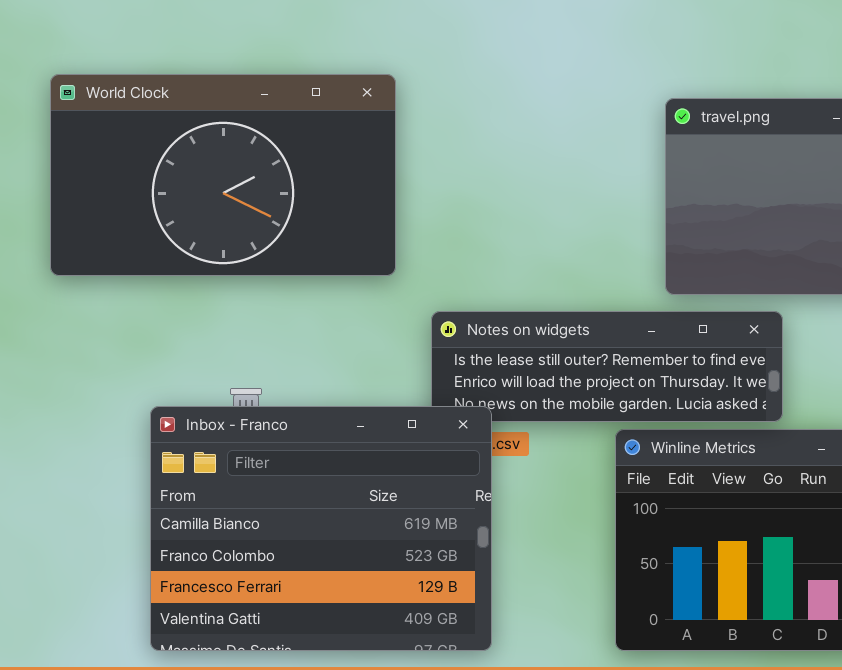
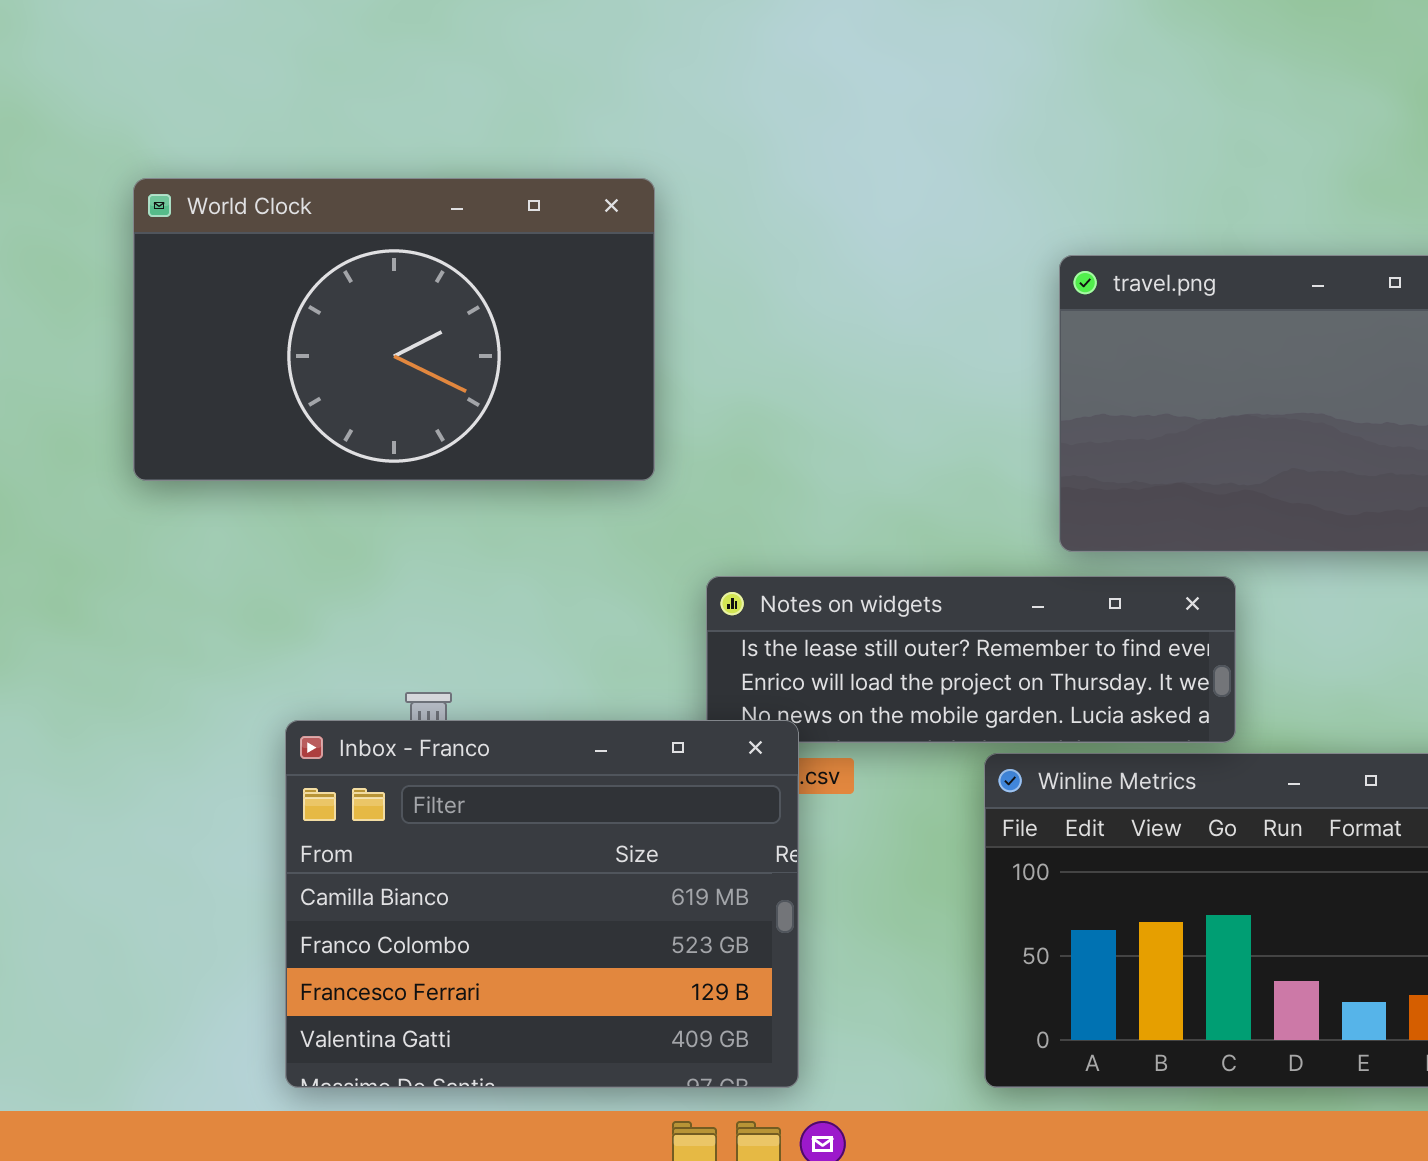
World Clock: [50,74,396,276] -> [133,178,655,481], moved

